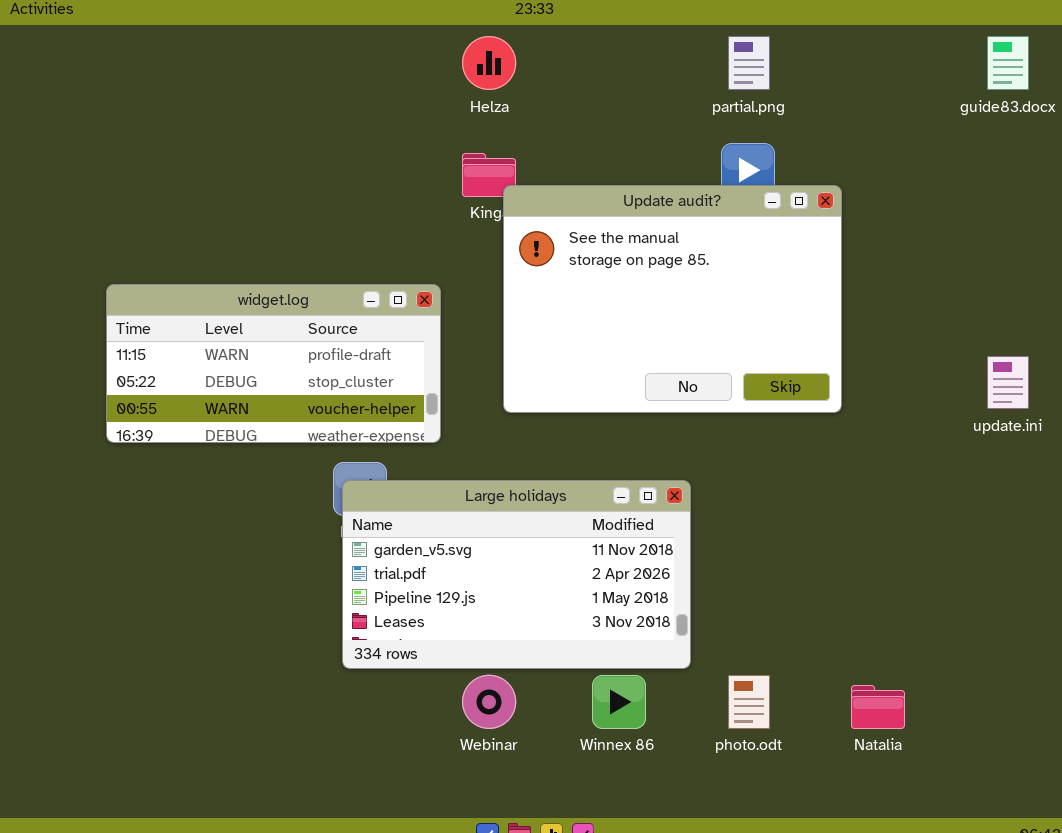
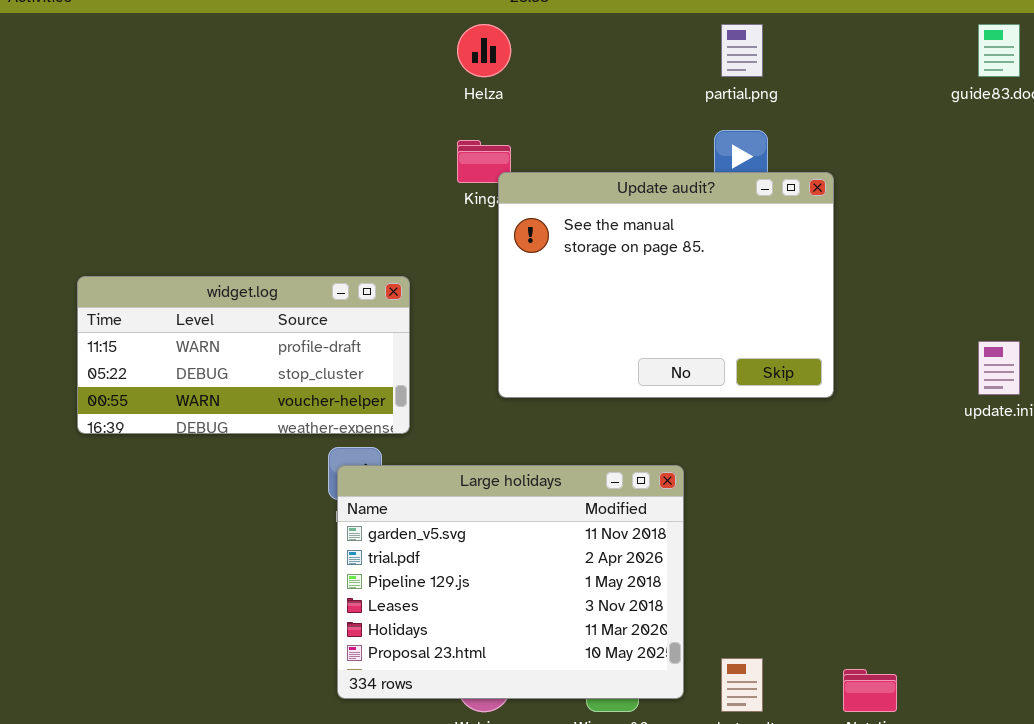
widget.log: [106,284,441,443] -> [77,276,410,434], moved
Large holidays: [342,480,691,669] -> [337,465,684,699], resized

